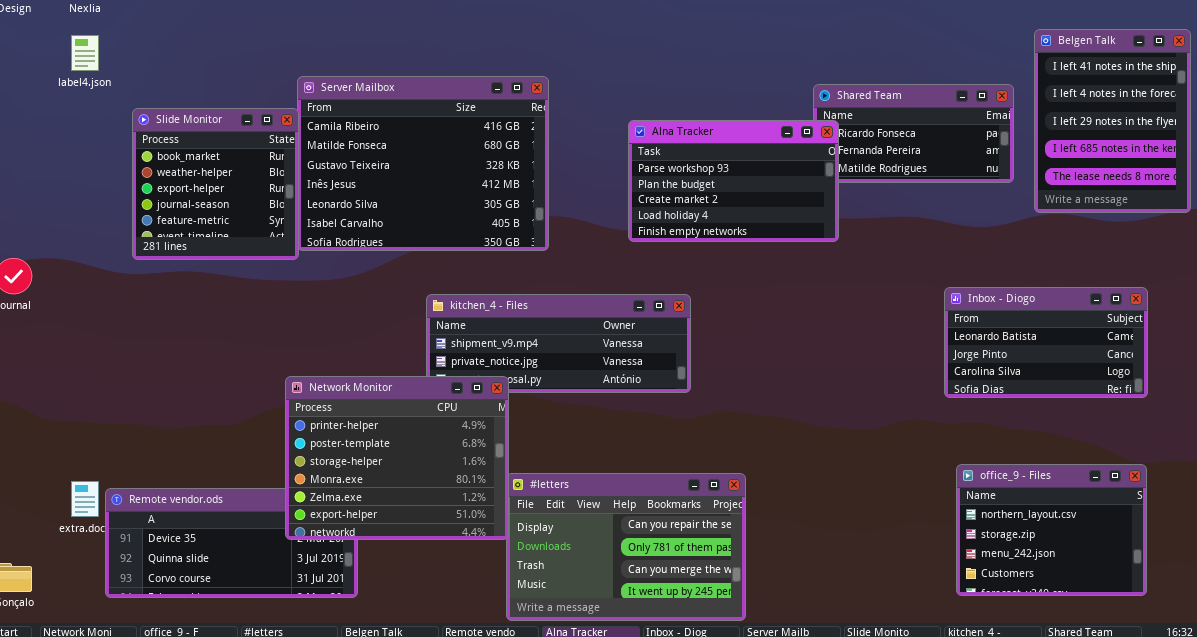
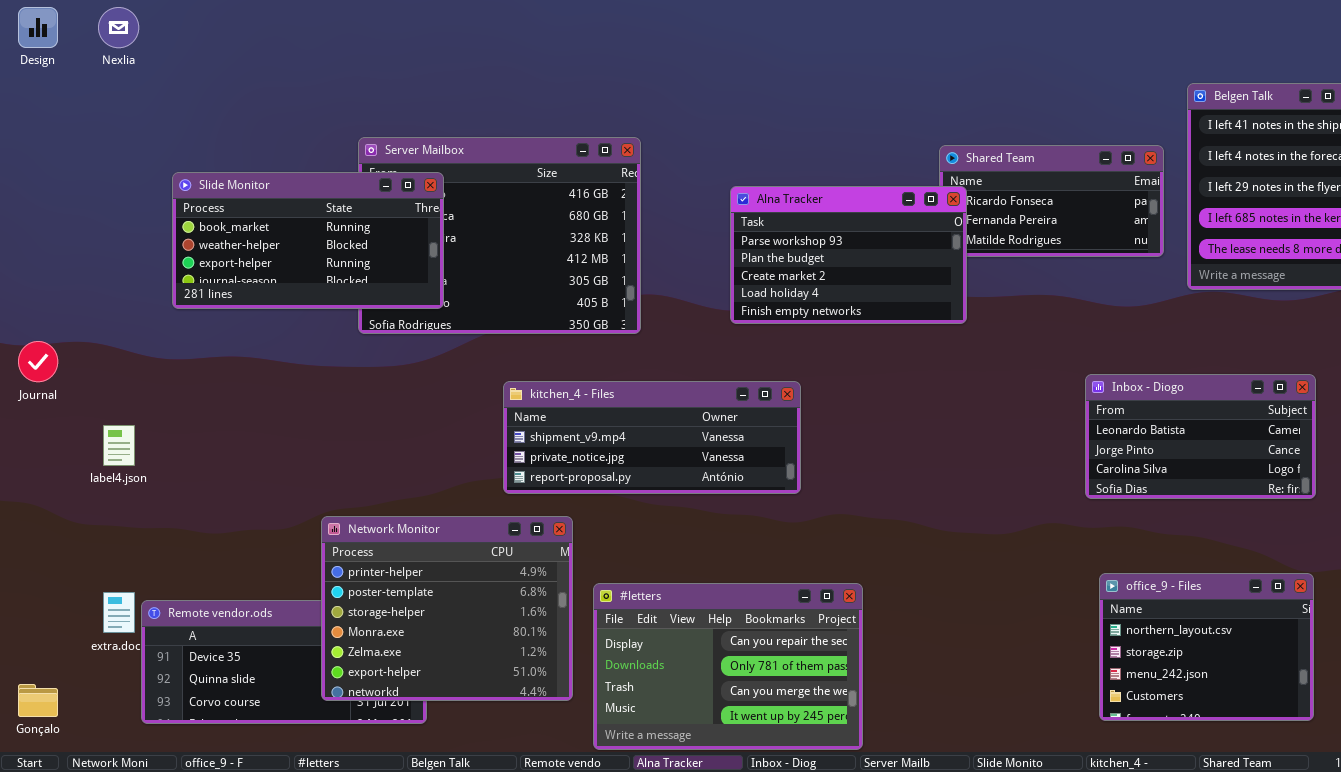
label4.json: [71,35,99,71] -> [103,425,135,466], moved
Slide Monitor: [132,108,299,260] -> [172,172,444,309], resized
Network Monitor: [285,376,509,540] -> [321,516,573,701], moved

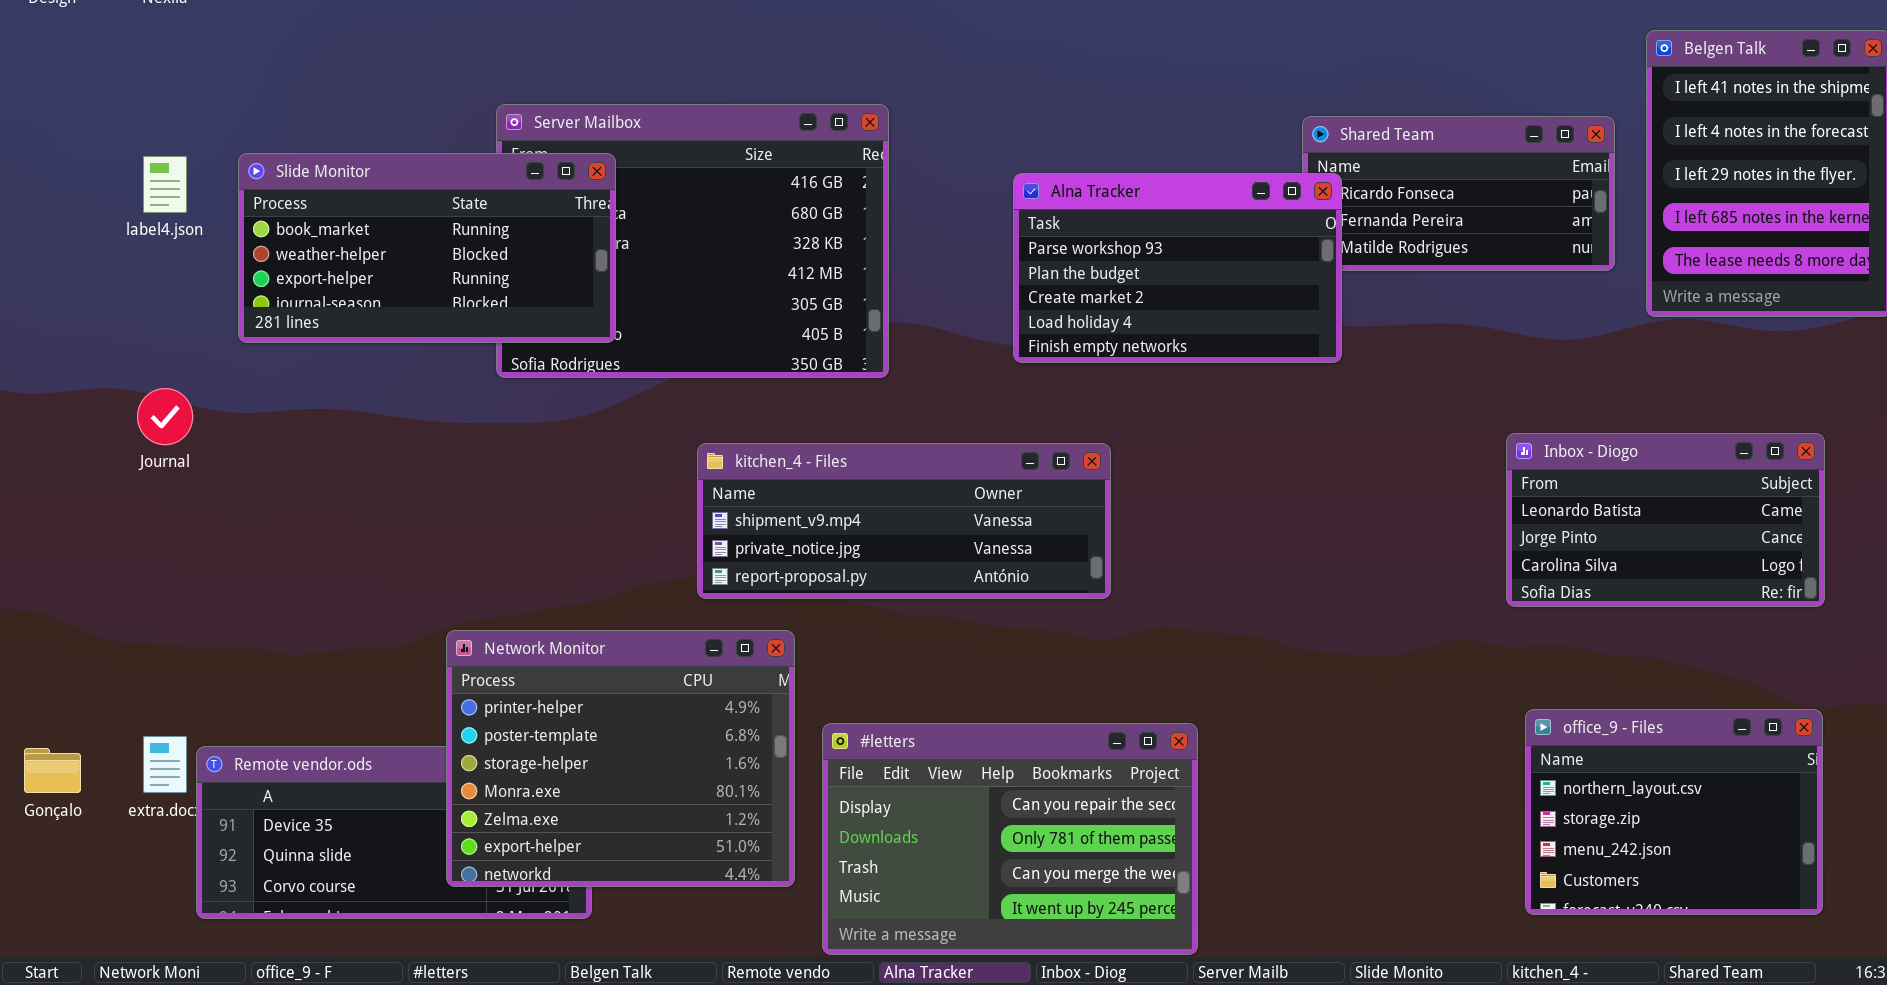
Journal: [18,341,58,382] -> [137,388,193,445], moved
label4.json: [103,425,135,466] -> [143,156,187,213], moved
Gonçalo: [18,684,58,717] -> [24,748,81,793], moved

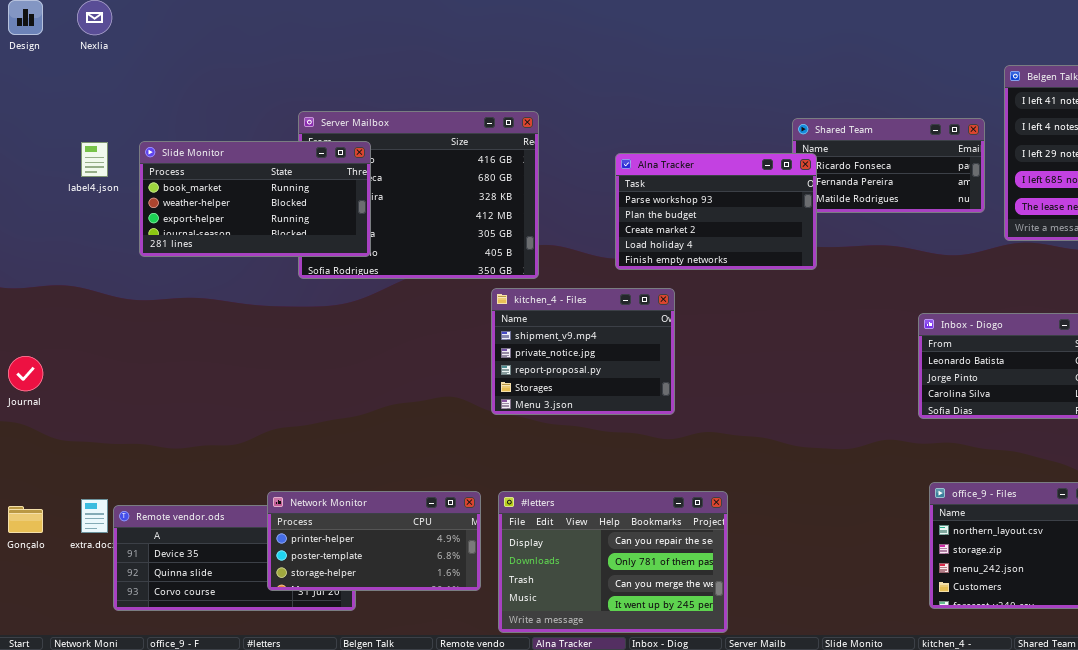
Journal: [137,388,193,445] -> [8,356,43,391], moved
kitchen_4 - Files: [697,443,1111,599] -> [491,288,675,415], resized
Network Monitor: [446,630,795,887] -> [267,491,481,591], resized

